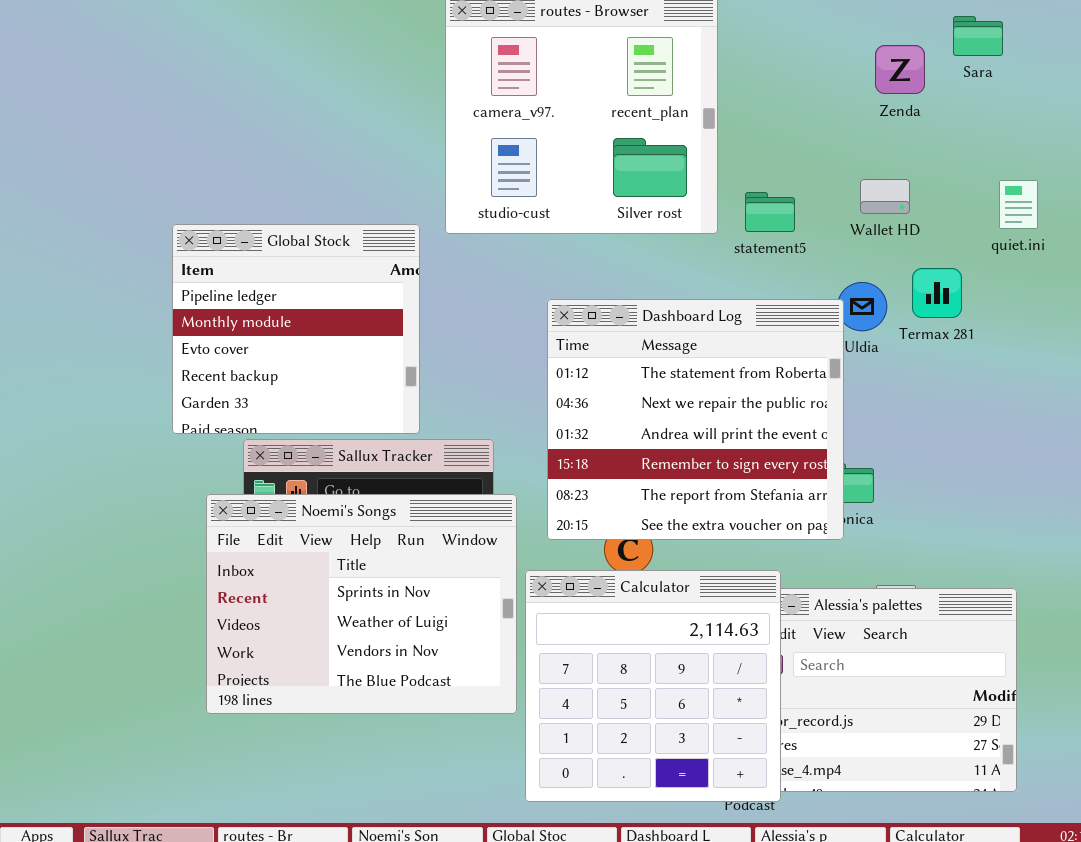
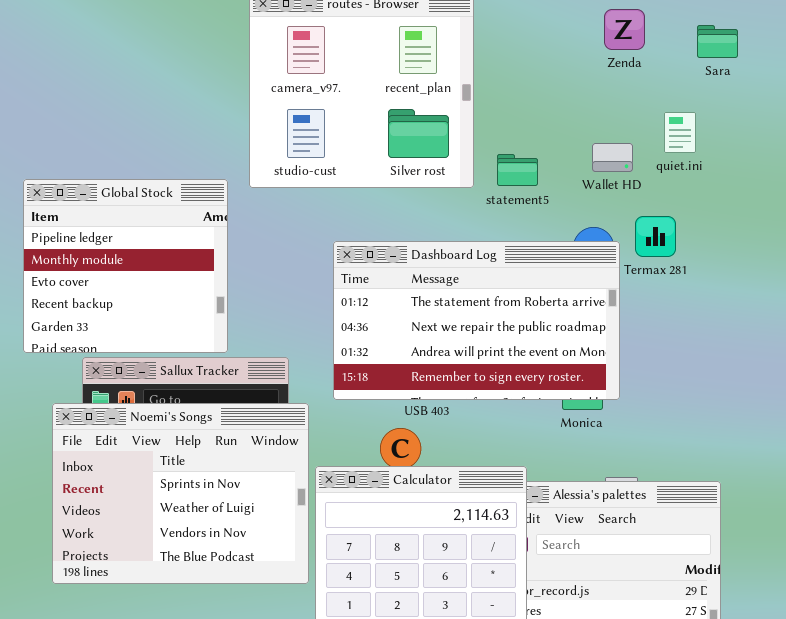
Sara: [953,16,1003,56] -> [697,25,738,58], moved
Zenda: [875,45,925,94] -> [604,9,645,50], moved
quiet.ini: [999,180,1038,229] -> [664,112,696,153], moved
Dashboard Log: [547,299,844,540] -> [333,241,620,400], resized

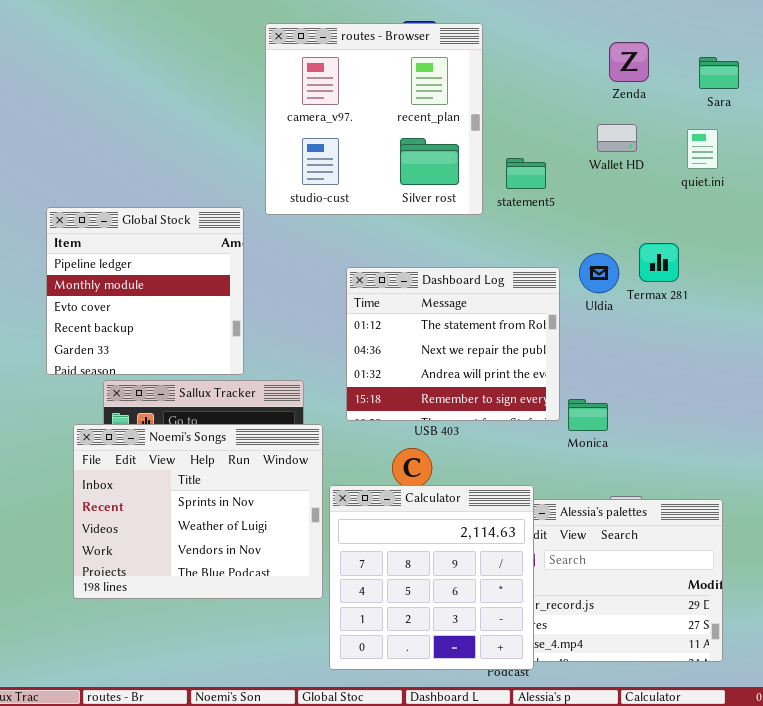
quiet.ini: [664,112,696,153] -> [687,129,718,169], moved
Wallet HD: [592,143,633,172] -> [597,124,637,152], moved
statement5: [497,154,538,186] -> [506,158,546,189], moved
Dashboard Log: [333,241,620,400] -> [346,267,560,421], resized

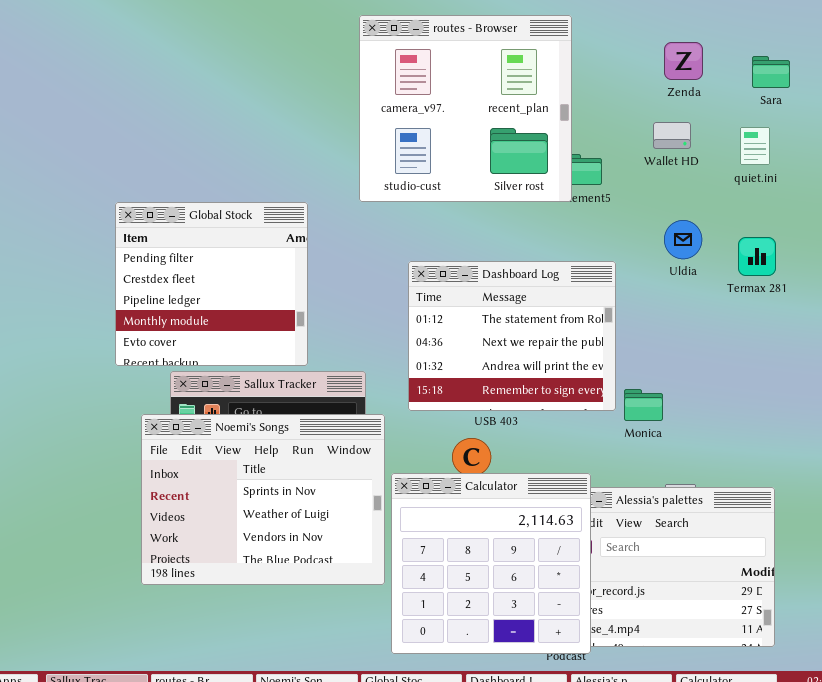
routes - Browser: [265,23,483,215] -> [359,15,572,202], moved
Global Stock: [46,207,244,375] -> [115,202,308,366], scrolled up 2 rows
Termax 281: [639,243,679,282] -> [738,237,776,276], moved
Uldia: [579,253,619,293] -> [664,220,702,259], moved

